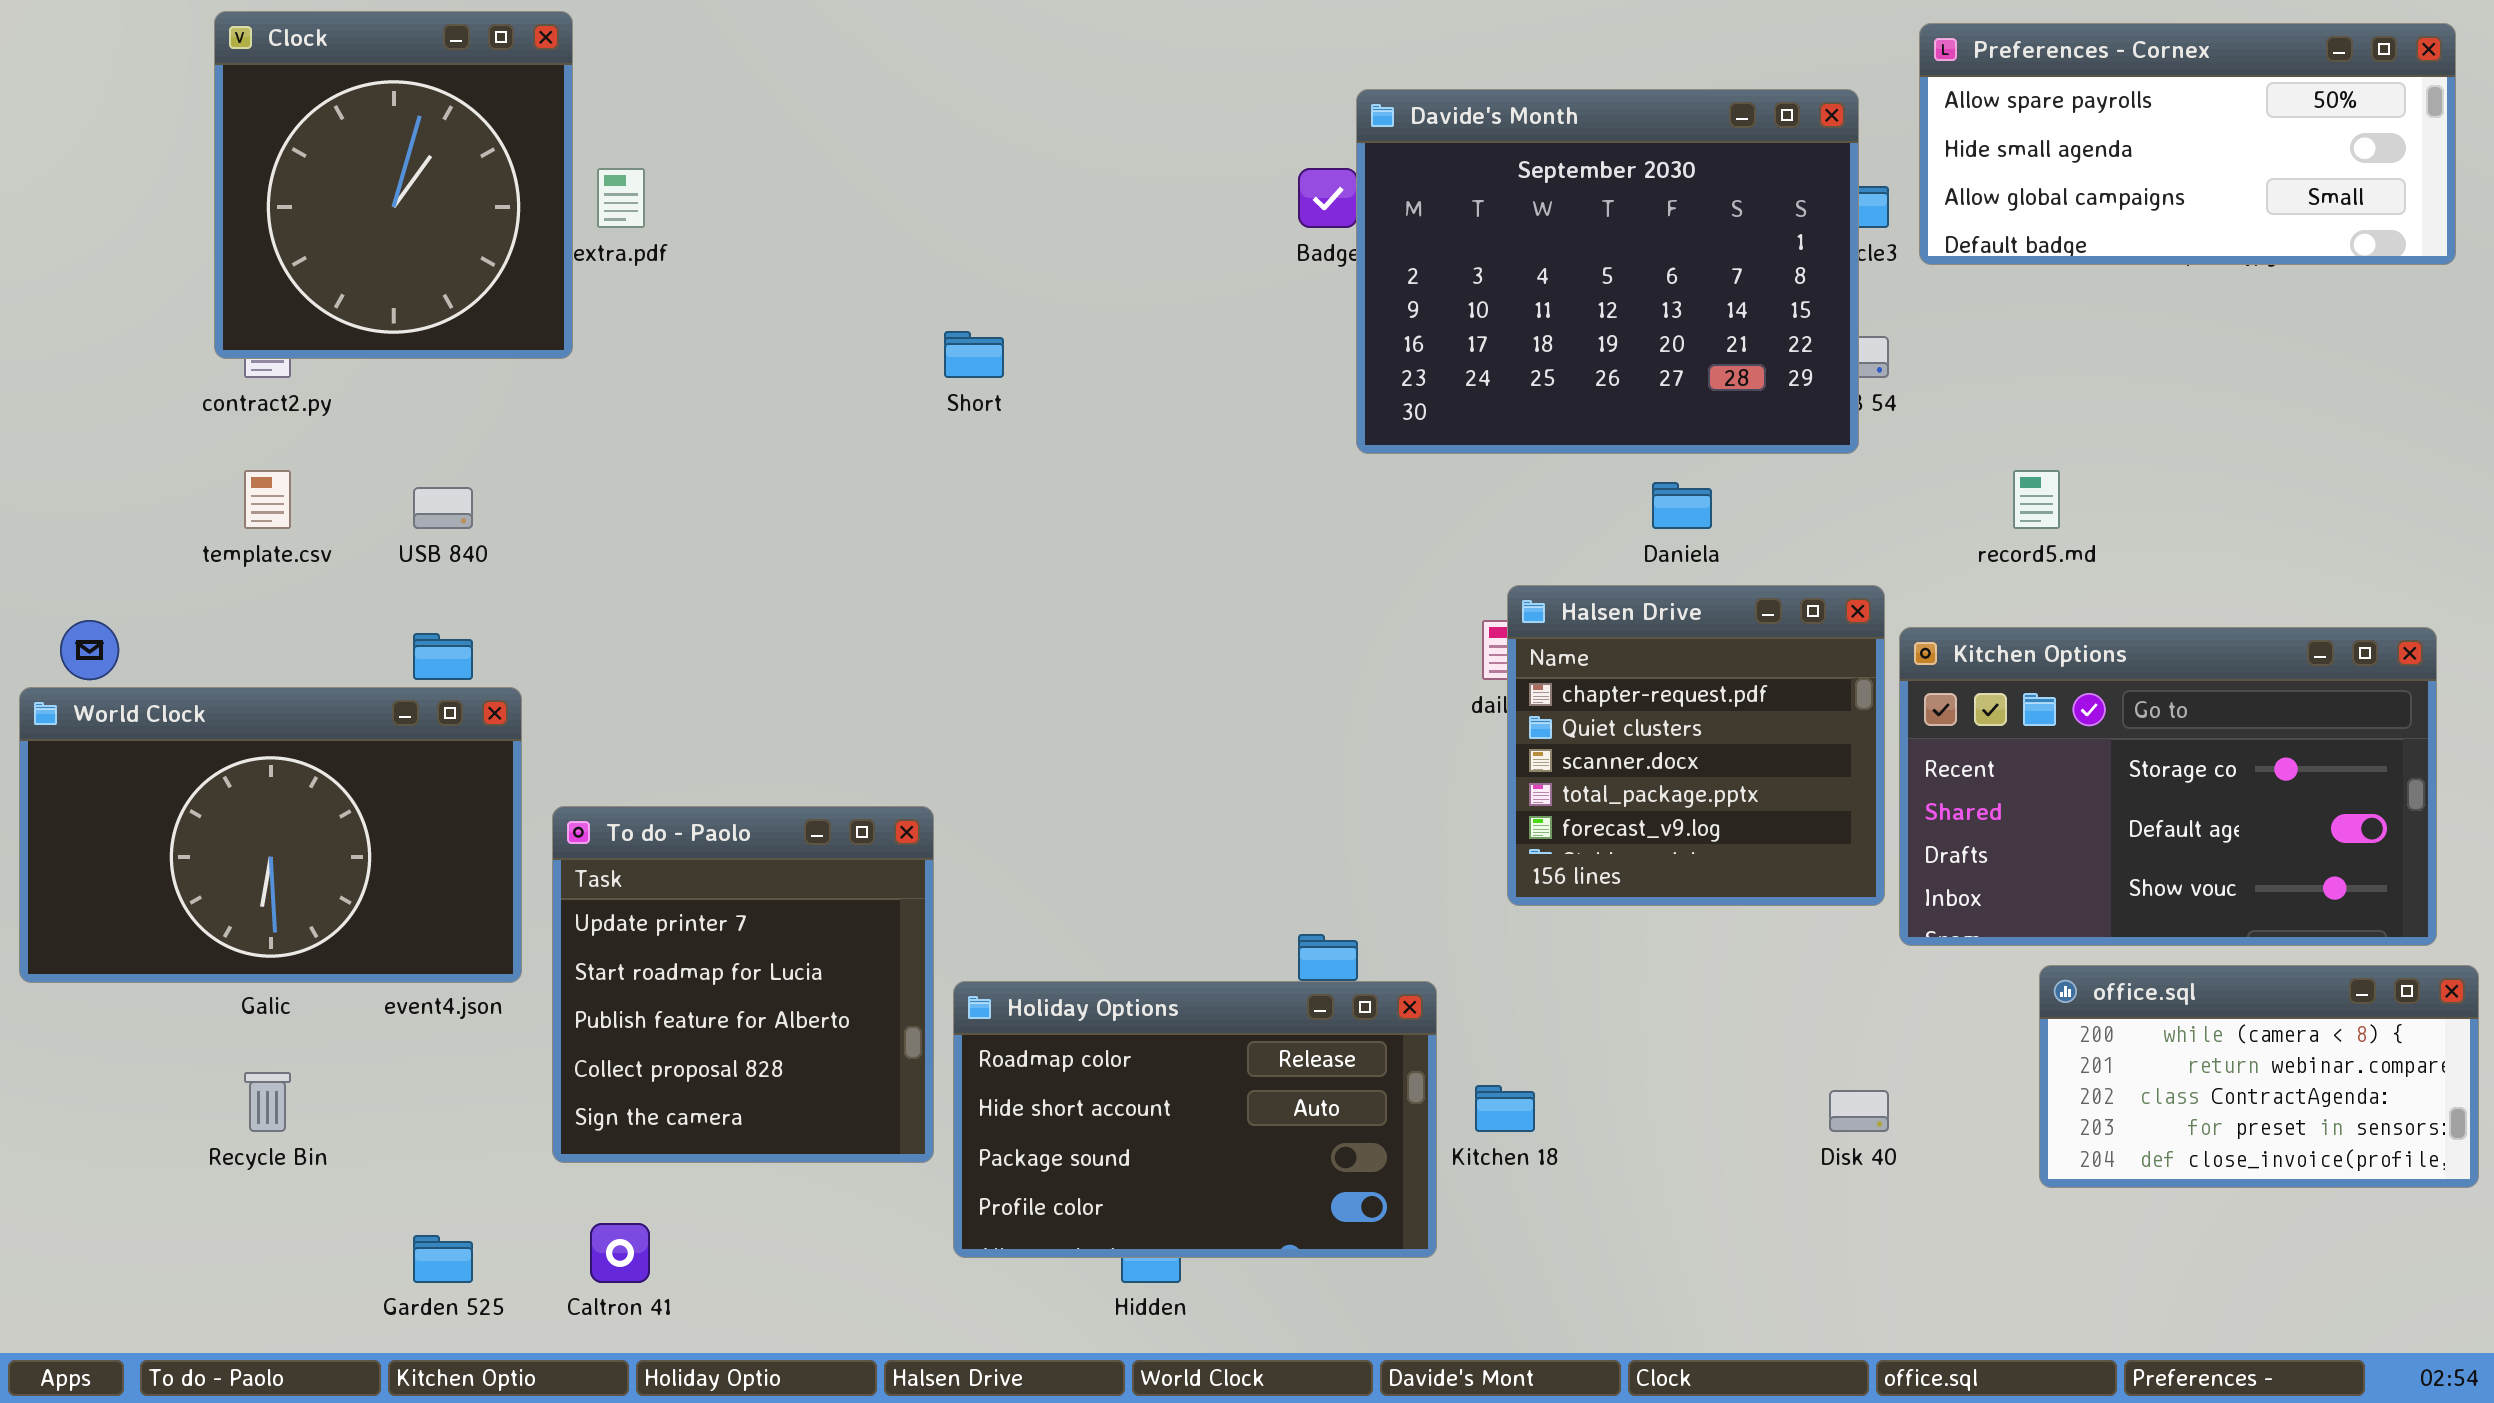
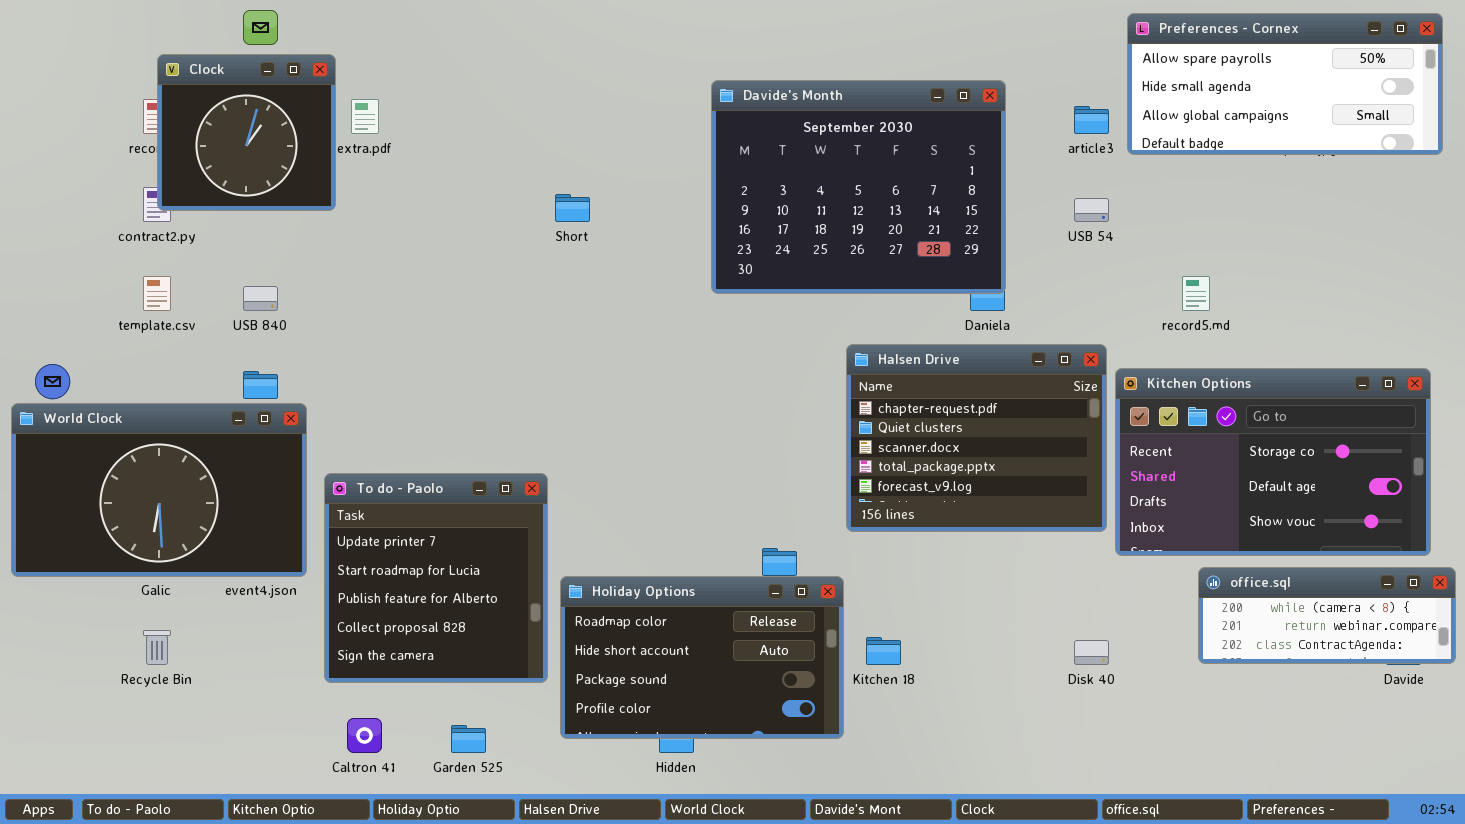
Clock: [214,11,573,359] -> [157,54,336,211], resized
Davide's Month: [1356,89,1859,454] -> [711,80,1006,294], moved
Halsen Drive: [1507,585,1885,906] -> [846,344,1107,532], resized
office.sql: [2039,965,2479,1188] -> [1198,567,1456,664], resized
Garden 525: [413,1235,473,1283] -> [451,725,486,753], moved

